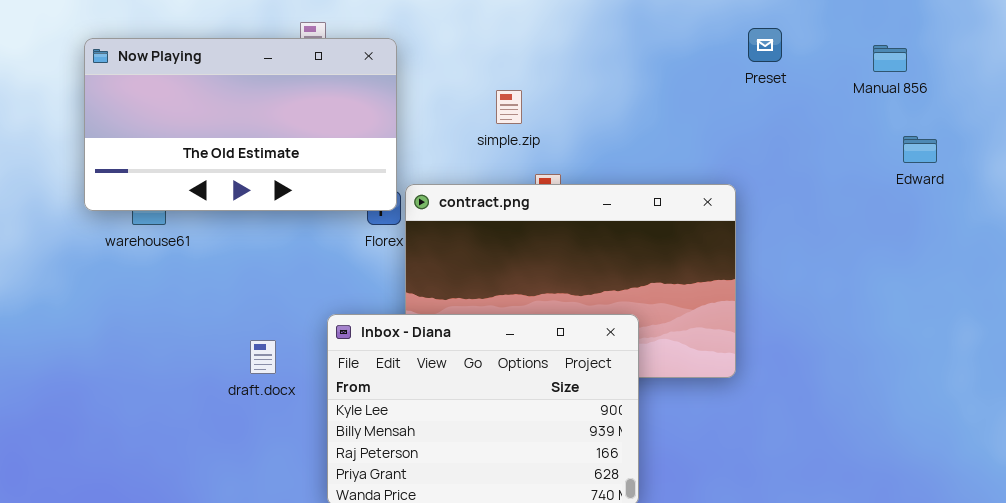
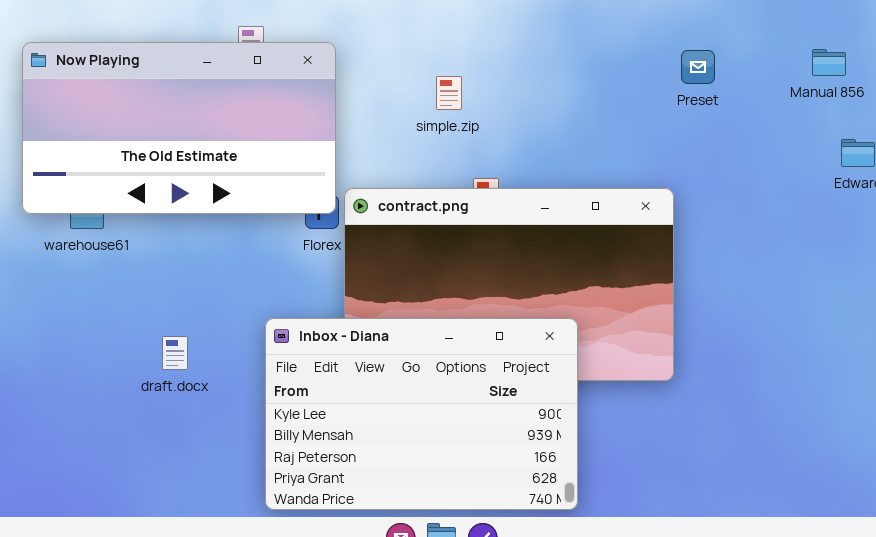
Preset: [748,28,782,62] -> [681,50,715,84], moved
simple.zip: [496,90,522,124] -> [436,76,462,110], moved
draft.docx: [250,340,276,374] -> [162,336,188,370], moved

